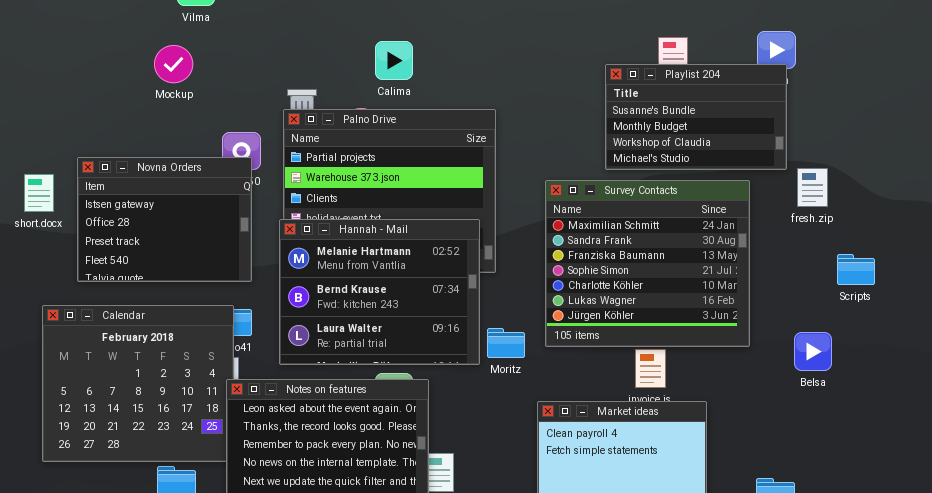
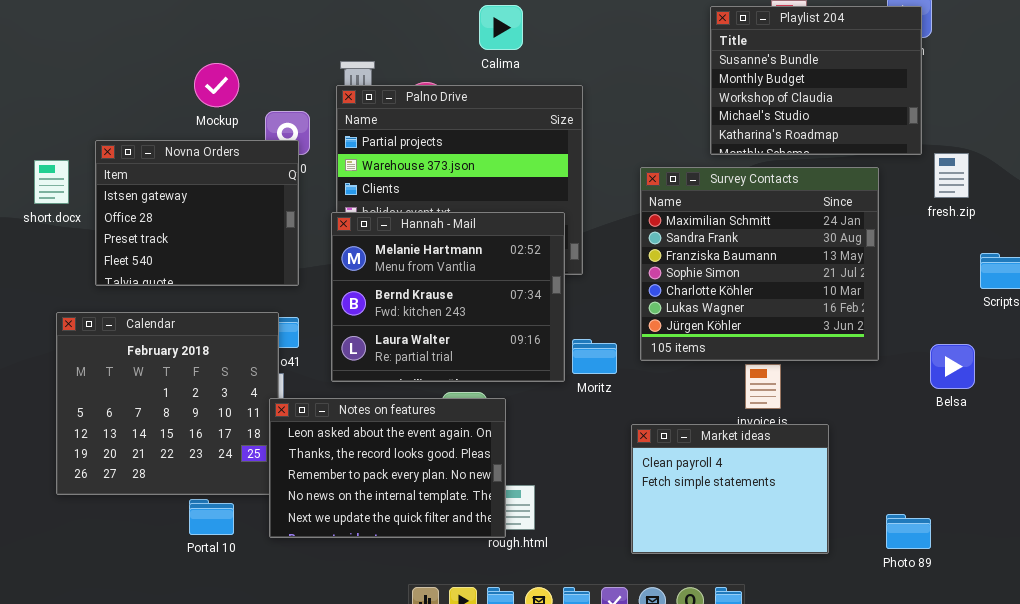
Calima: [375,41,413,80] -> [479,5,523,50], moved
Mockup: [154,45,193,83] -> [194,63,239,107], moved
Playlist 204: [605,64,787,170] -> [710,6,922,155], resized

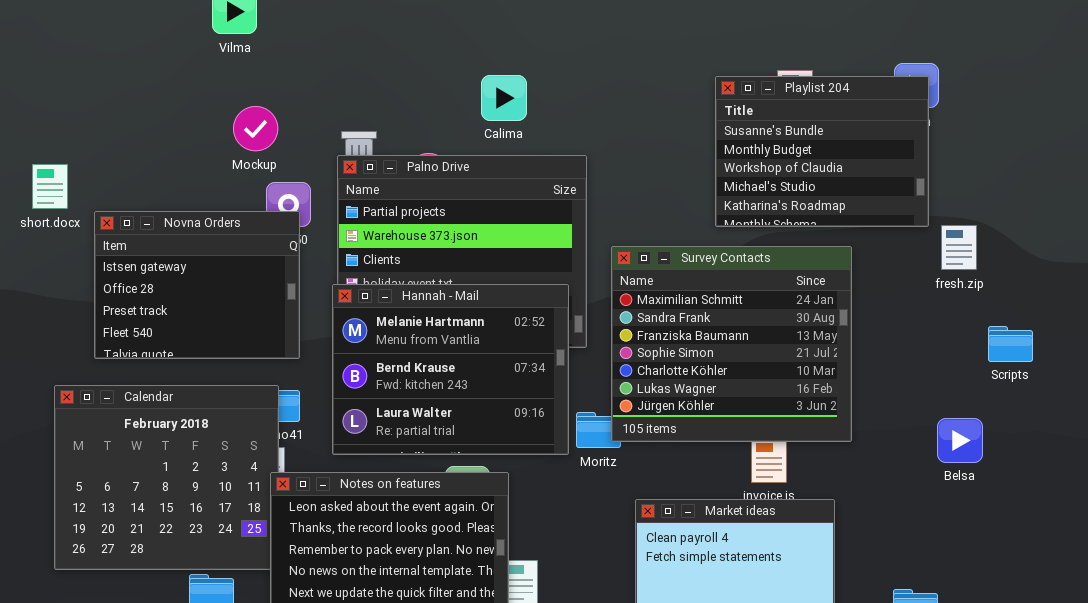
Mockup: [194,63,239,107] -> [233,106,278,151], moved
short.docx: [34,160,69,204] -> [32,164,68,209], moved
Survey Contacts: [640,167,879,361] -> [611,246,852,442], moved

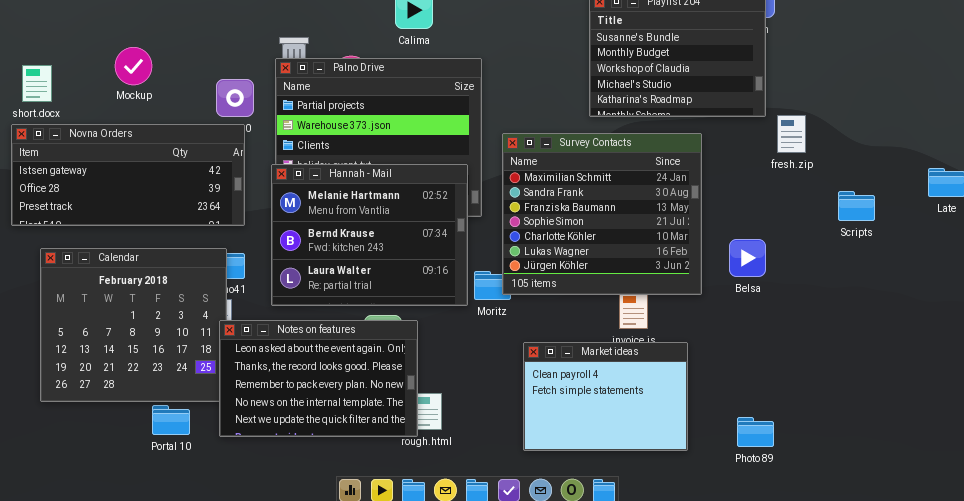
Mockup: [233,106,278,151] -> [115,47,152,85], moved
Novna Orders: [94,211,300,359] -> [11,124,245,226], resized
Scripts: [988,326,1033,362] -> [838,191,875,221], moved
Belsa: [937,418,983,463] -> [729,239,766,277], moved

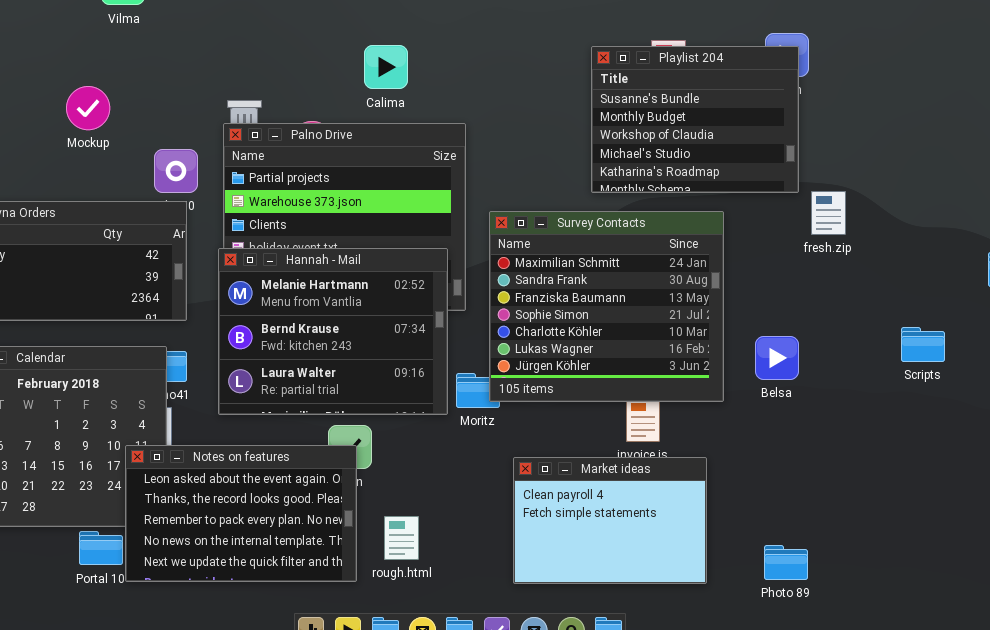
Mockup: [115,47,152,85] -> [66,86,110,130], moved
Scripts: [838,191,875,221] -> [901,327,945,362], moved
Notes on features: [219,320,418,437] -> [125,445,357,582], moved

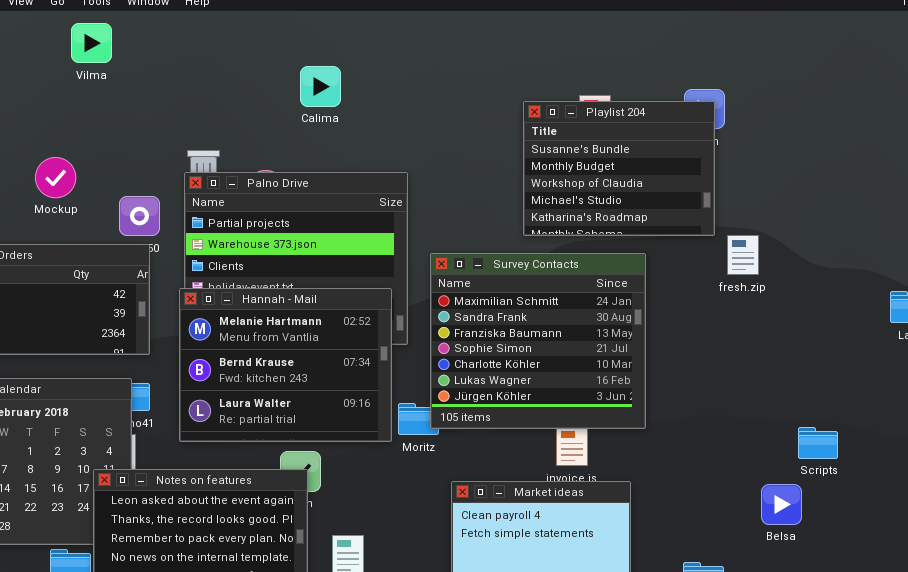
Calima: [364,45,408,89] -> [300,66,341,107], moved
Mockup: [66,86,110,130] -> [35,157,76,198], moved
Scripts: [901,327,945,362] -> [798,427,838,459], moved
Belsa: [755,336,799,380] -> [761,484,802,525], moved

